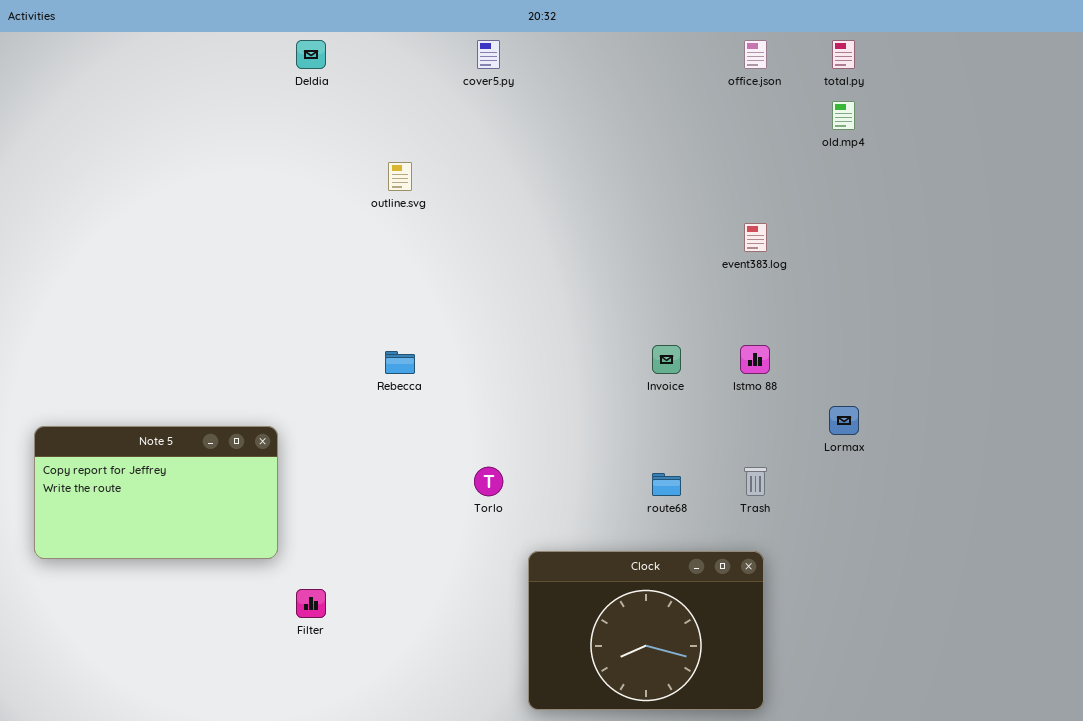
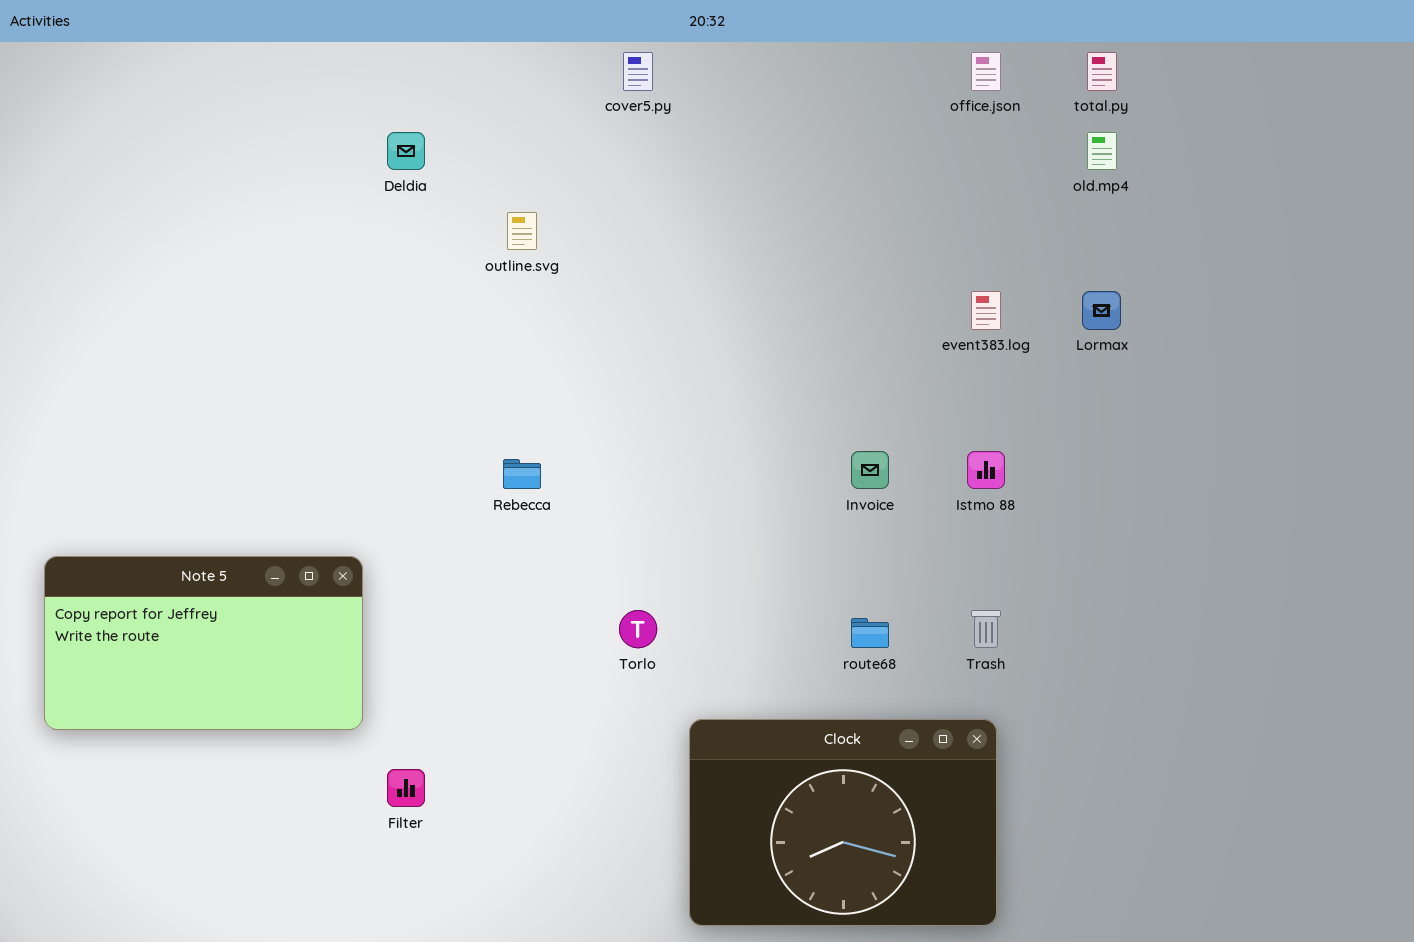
Deldia: [296,40,326,69] -> [387,132,425,170], moved
Lormax: [829,406,859,435] -> [1082,291,1121,330], moved

